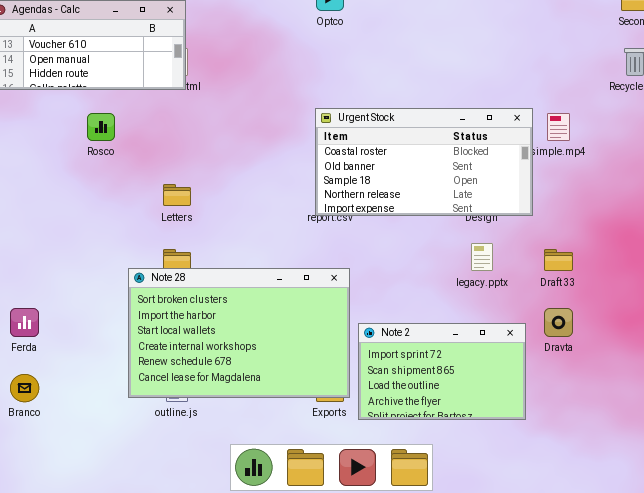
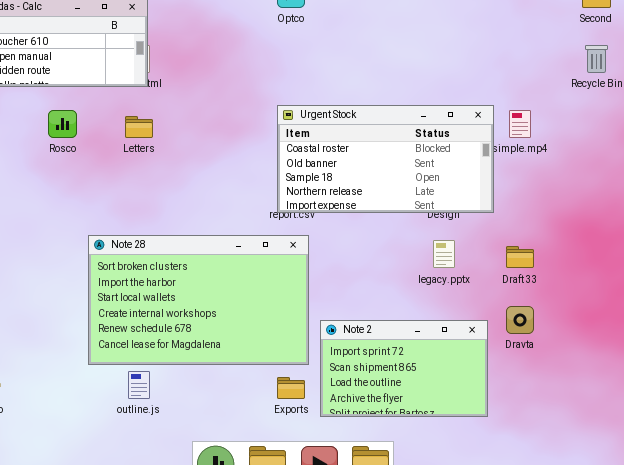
Letters: [163,184,191,206] -> [125,116,153,138], moved
Note 28: [128,268,350,398] -> [88,235,309,365], moved

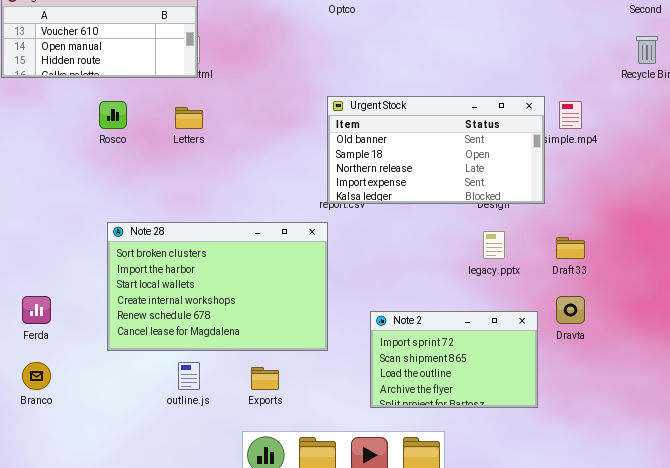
Urgent Stock: [277,105,494,213] -> [327,96,545,204], scrolled down 1 row
Note 28: [88,235,309,365] -> [107,222,328,351], moved
Exports: [277,377,305,399] -> [251,367,279,390], moved

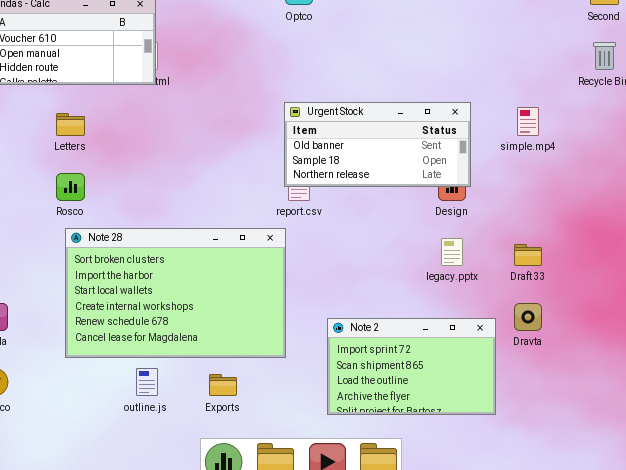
Urgent Stock: [327,96,545,204] -> [284,102,471,187], resized
Rosco: [99,101,127,129] -> [56,173,85,201], moved
Letters: [175,107,203,129] -> [56,113,85,136], moved

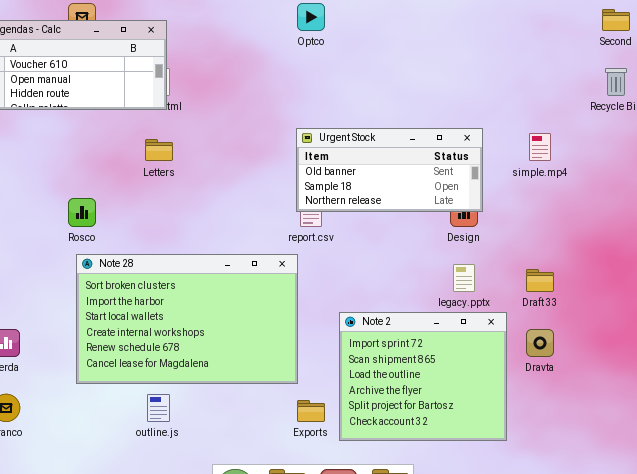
Letters: [56,113,85,136] -> [145,139,173,161], moved
Note 2: [327,318,496,415] -> [339,312,507,441], resized
Exports: [209,374,237,396] -> [297,400,325,422], moved

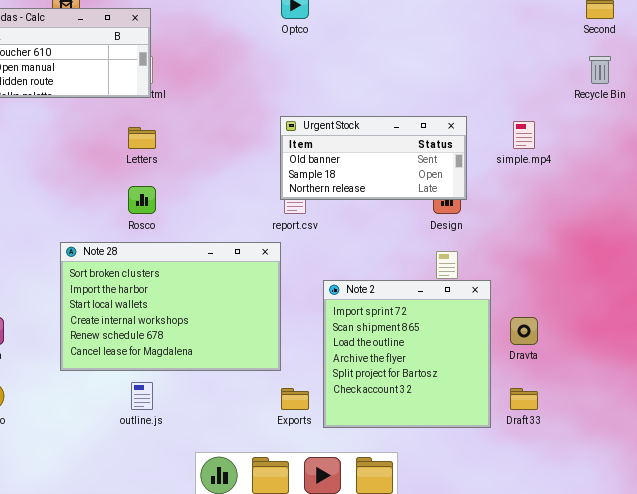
Rosco: [68,198,96,227] -> [128,186,156,214], moved
Draft 33: [526,269,554,292] -> [510,388,538,410], moved
Note 2: [339,312,507,441] -> [323,280,491,428], resized

